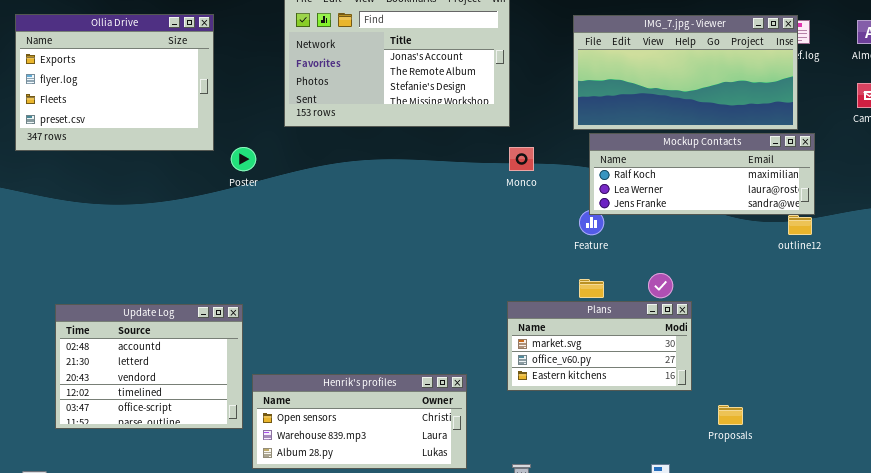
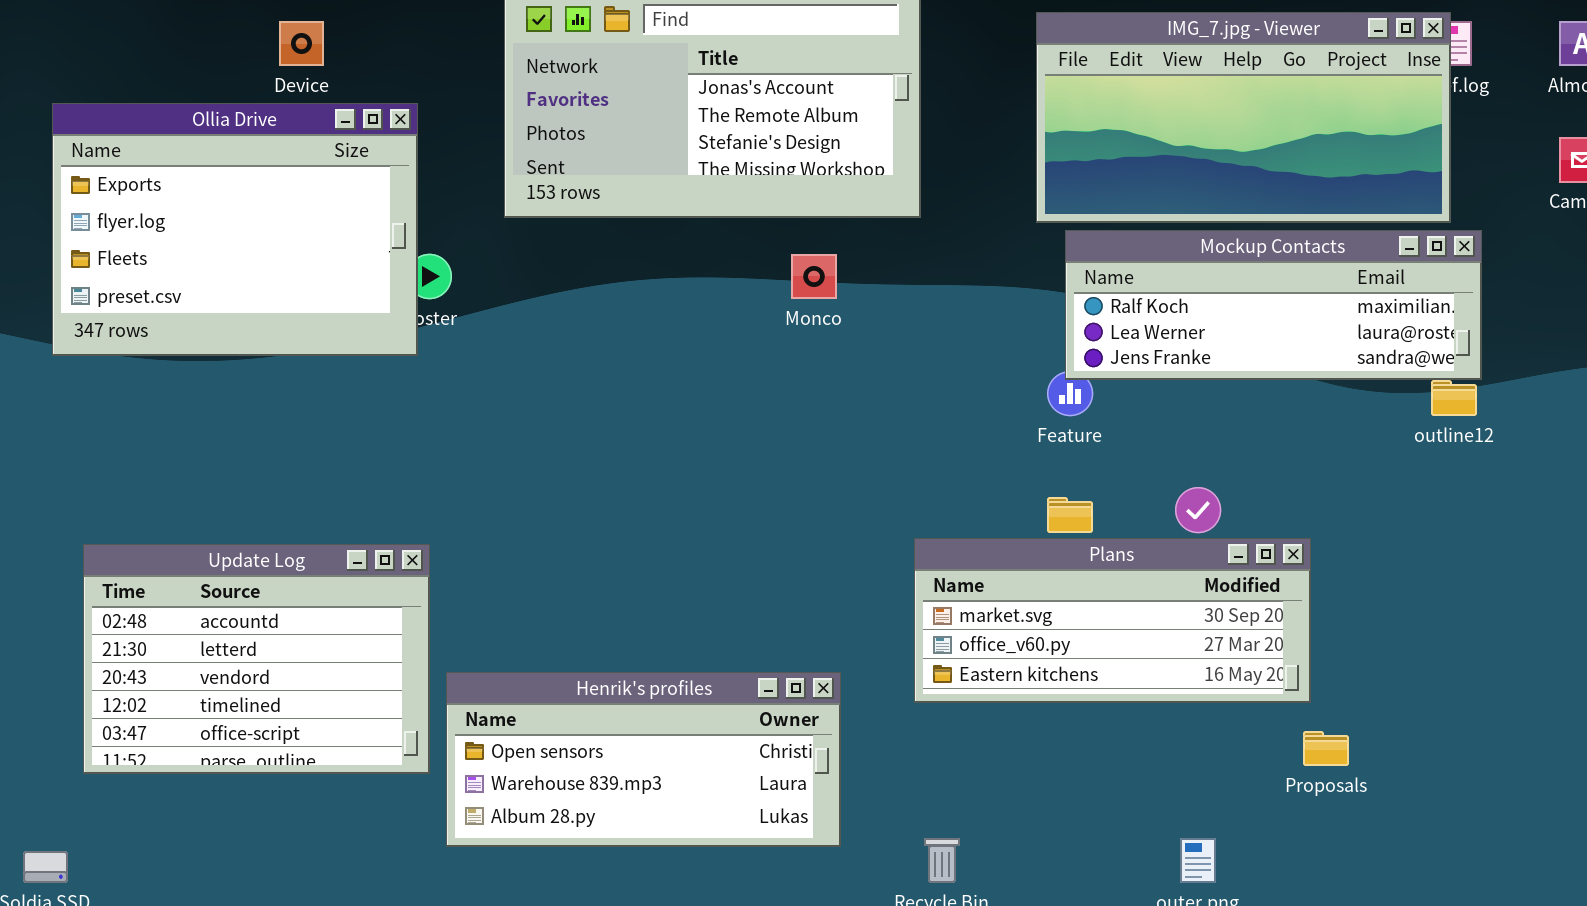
Ollia Drive: [15,14,214,151] -> [52,103,418,356], moved
Monco: [509,147,534,171] -> [791,254,837,299], moved
Plans: [507,301,692,391] -> [914,538,1311,703], resized

